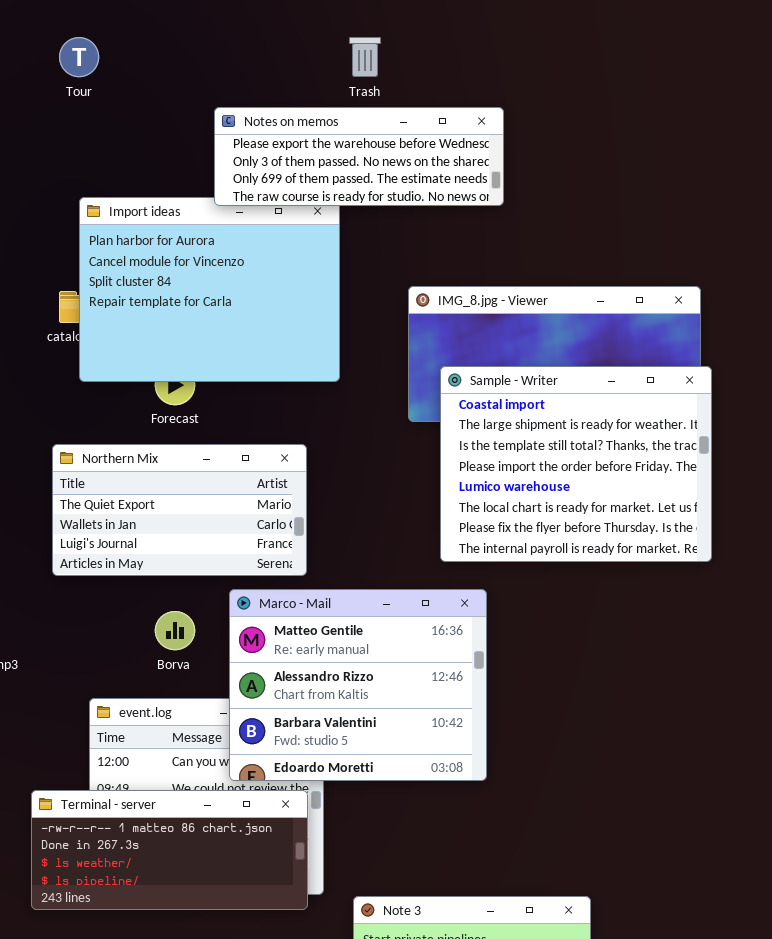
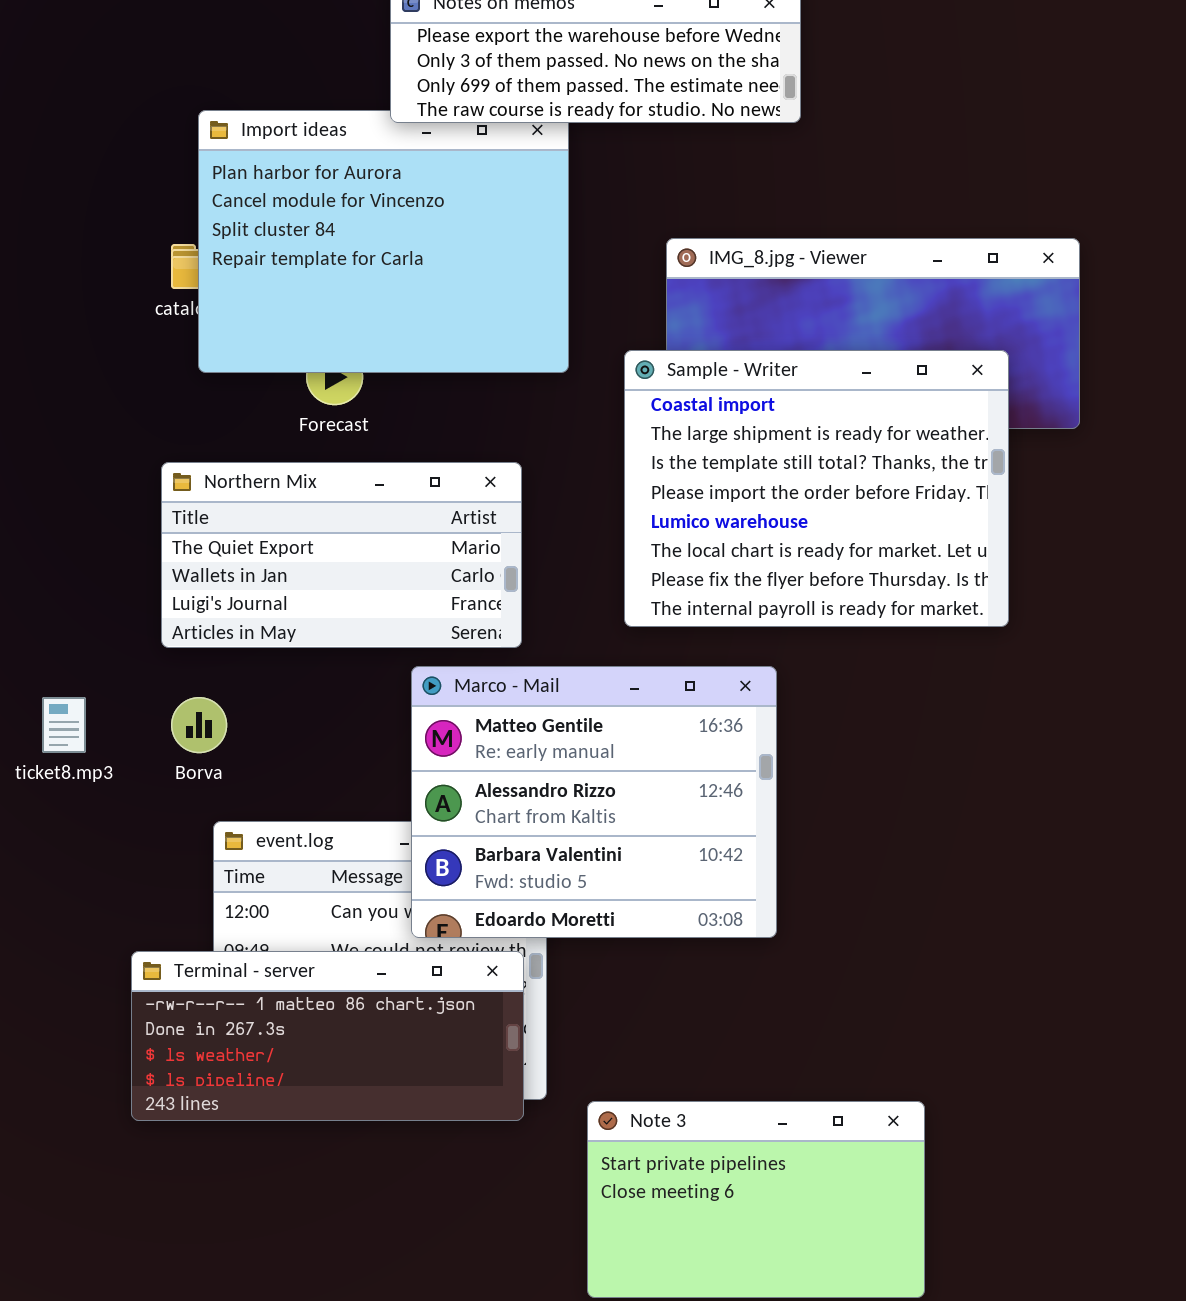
Sample - Writer: [440,366,712,562] -> [624,350,1009,627], moved
Borva: [155,611,195,650] -> [171,697,227,753], moved

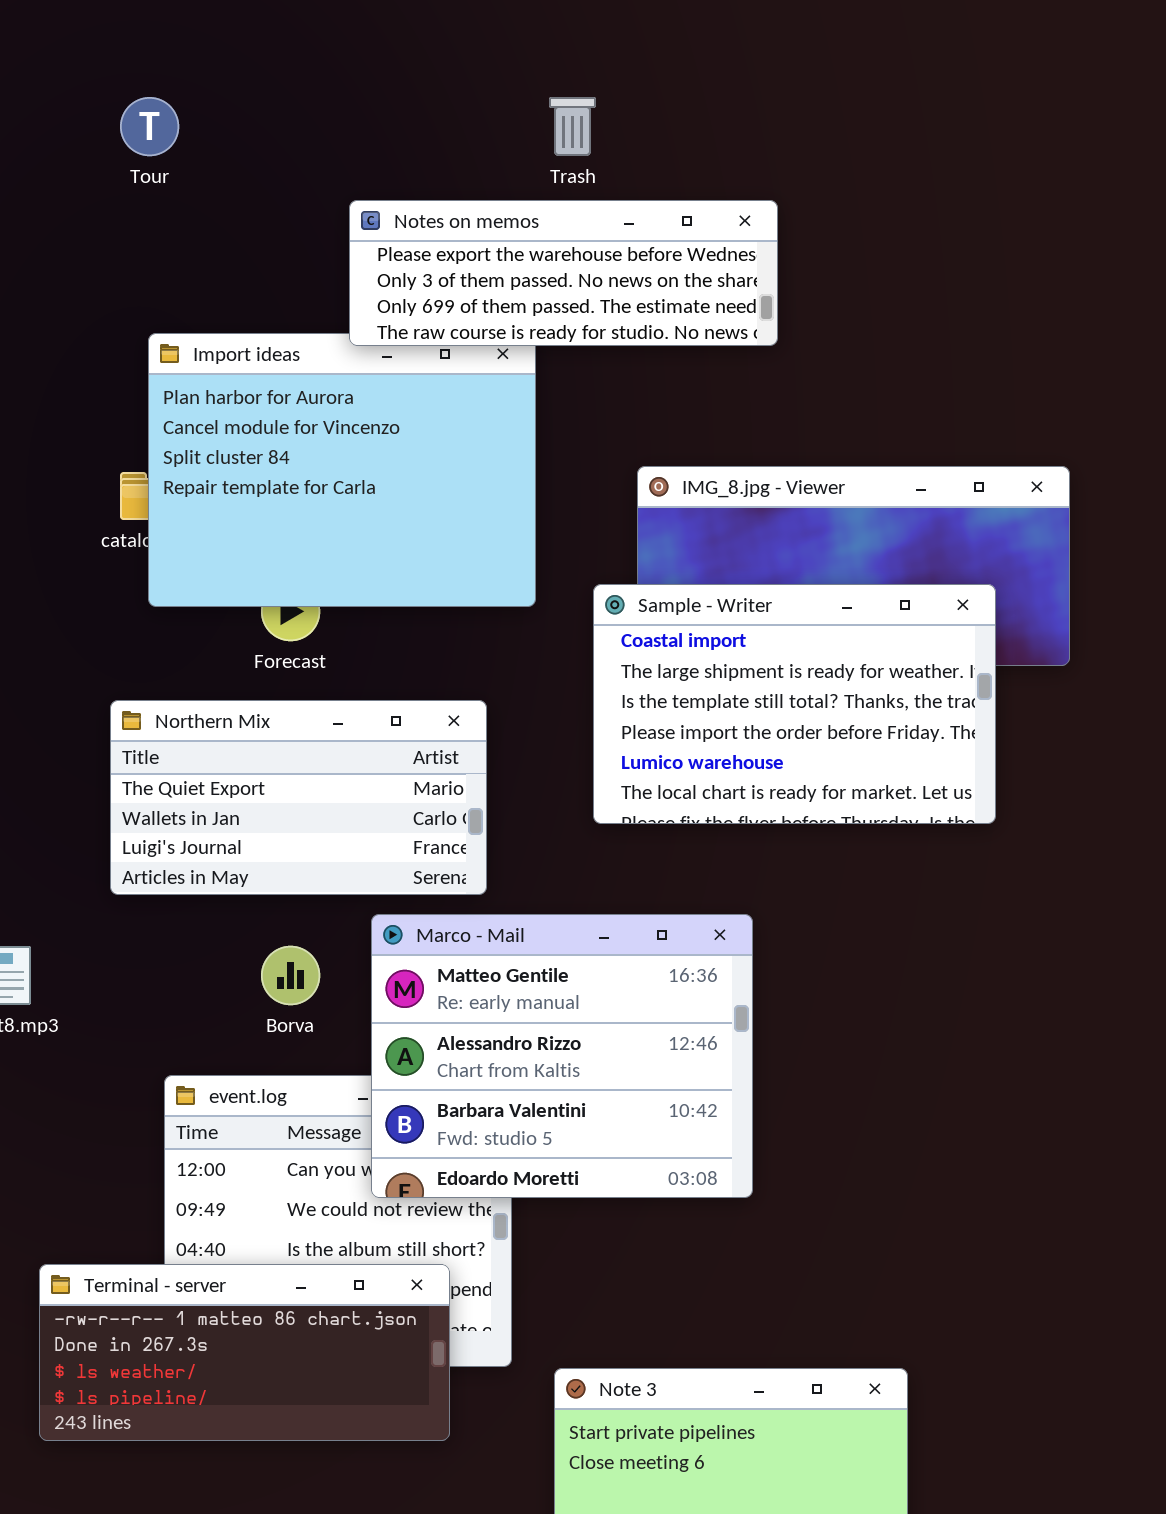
Sample - Writer: [624,350,1009,627] -> [593,584,996,824], resized
Borva: [171,697,227,753] -> [261,946,320,1005], moved
Terminal - server: [131,951,524,1121] -> [39,1264,450,1441], moved

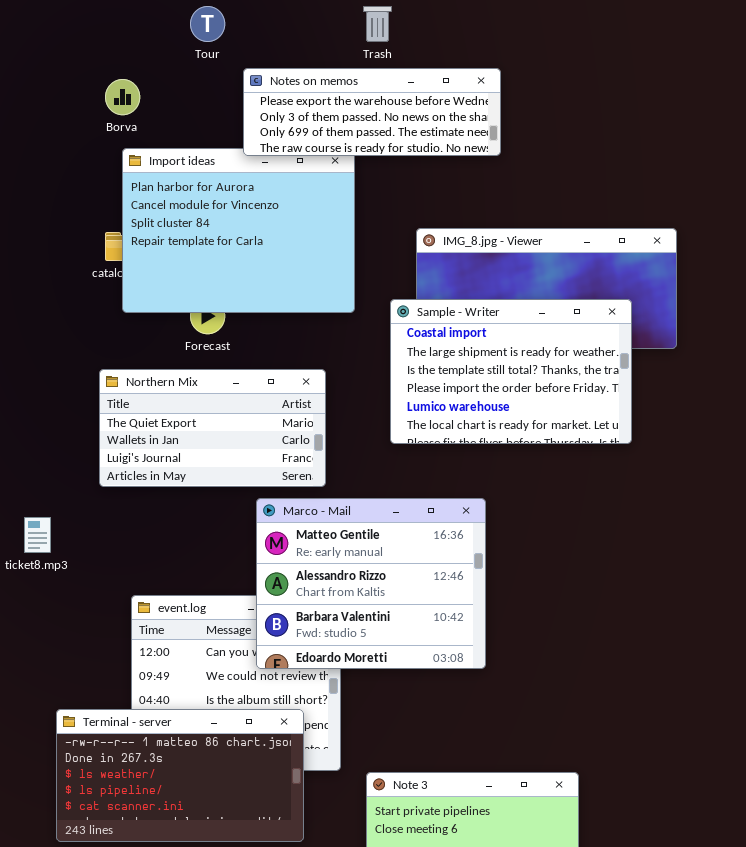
Tour: [120,97,179,156] -> [190,6,225,42], moved
Borva: [261,946,320,1005] -> [105,79,140,115], moved
Terminal - server: [39,1264,450,1441] -> [56,709,304,842], resized

